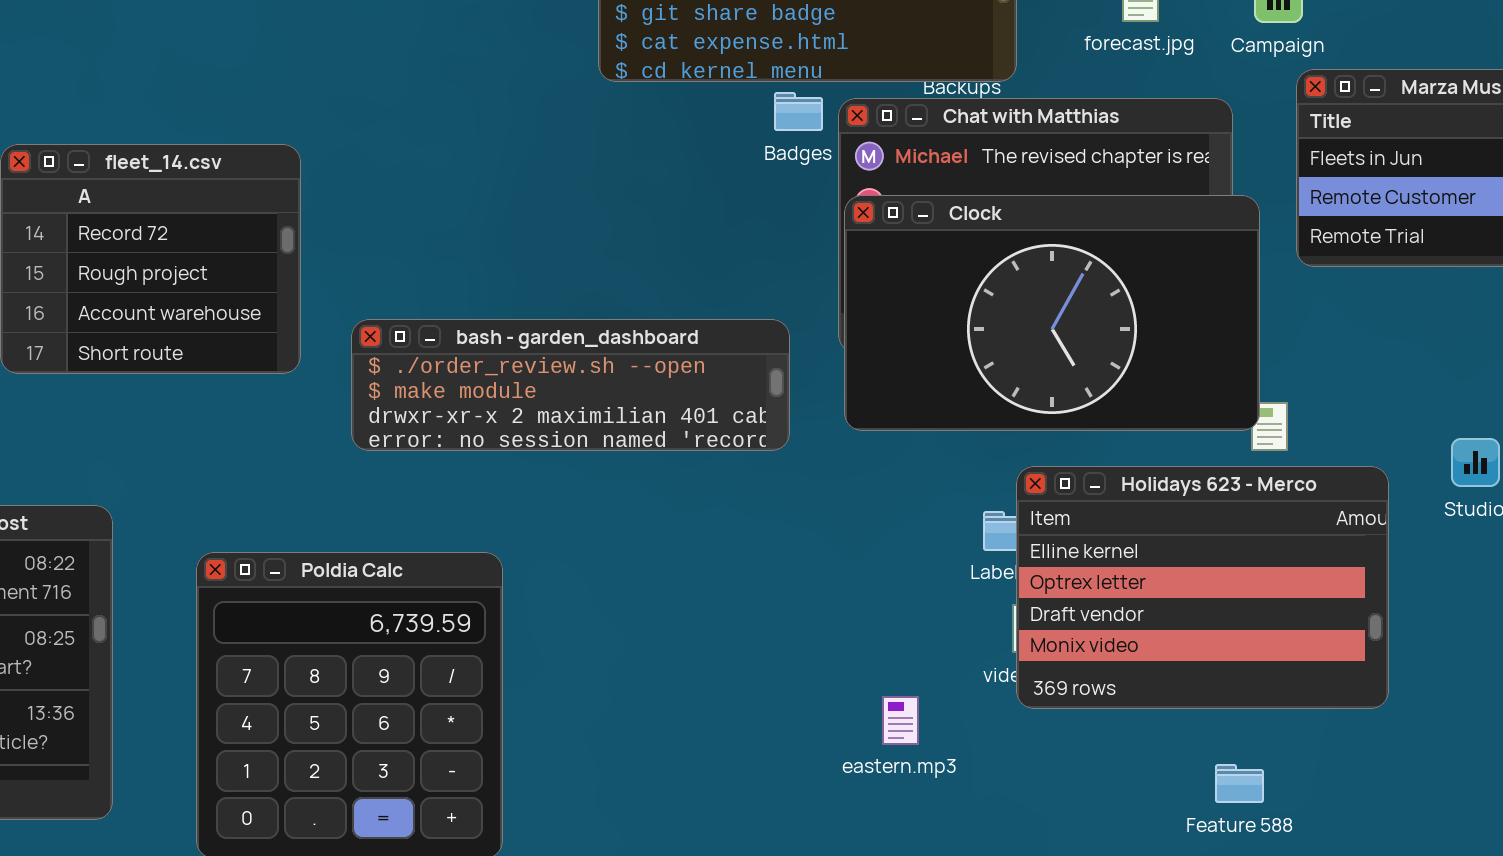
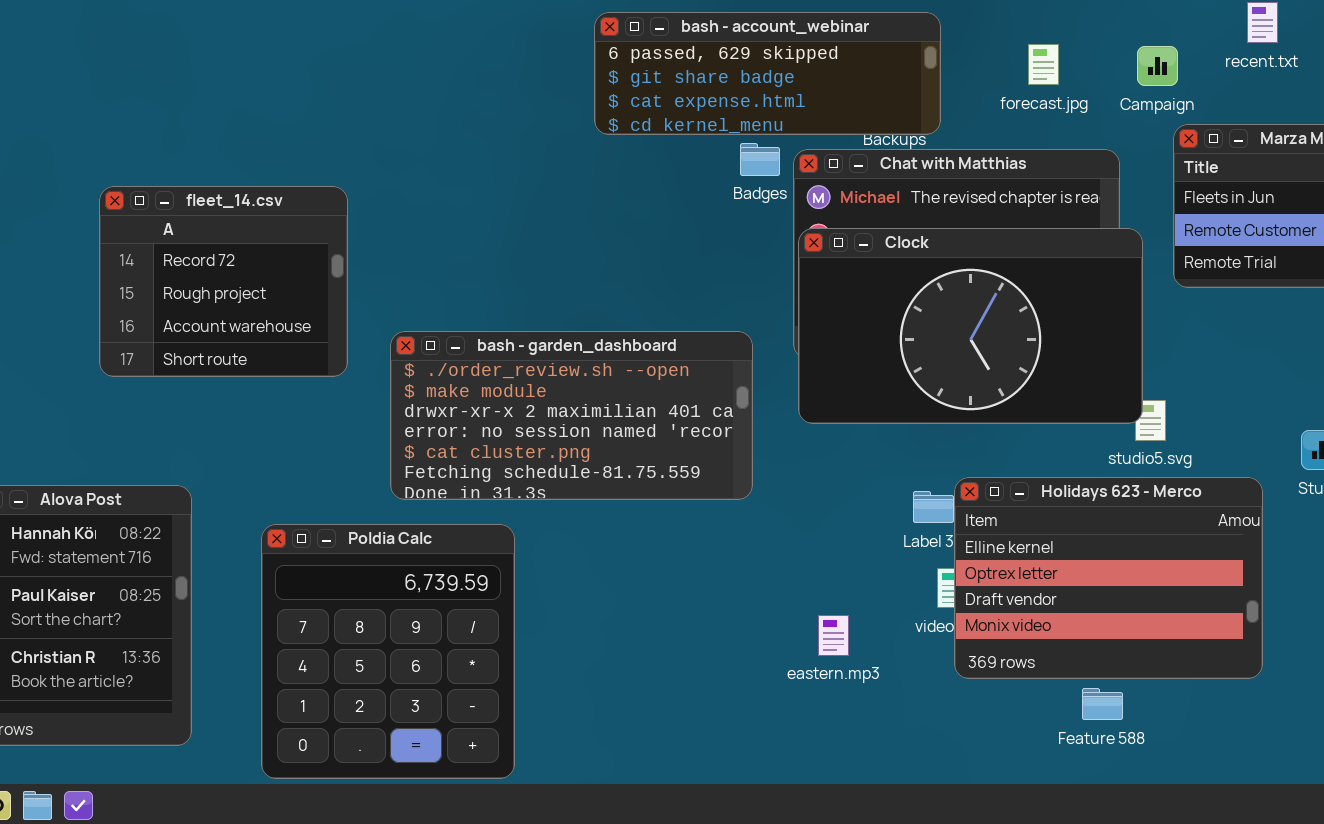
bash - garden_dashboard: [351,319,790,451] -> [390,331,753,500], resized
Holidays 623 - Merco: [1016,466,1389,709] -> [954,477,1263,679], moved
eastern.mp3: [882,696,919,745] -> [818,615,849,656], moved
Feature 588: [1215,764,1264,803] -> [1082,688,1123,720], moved

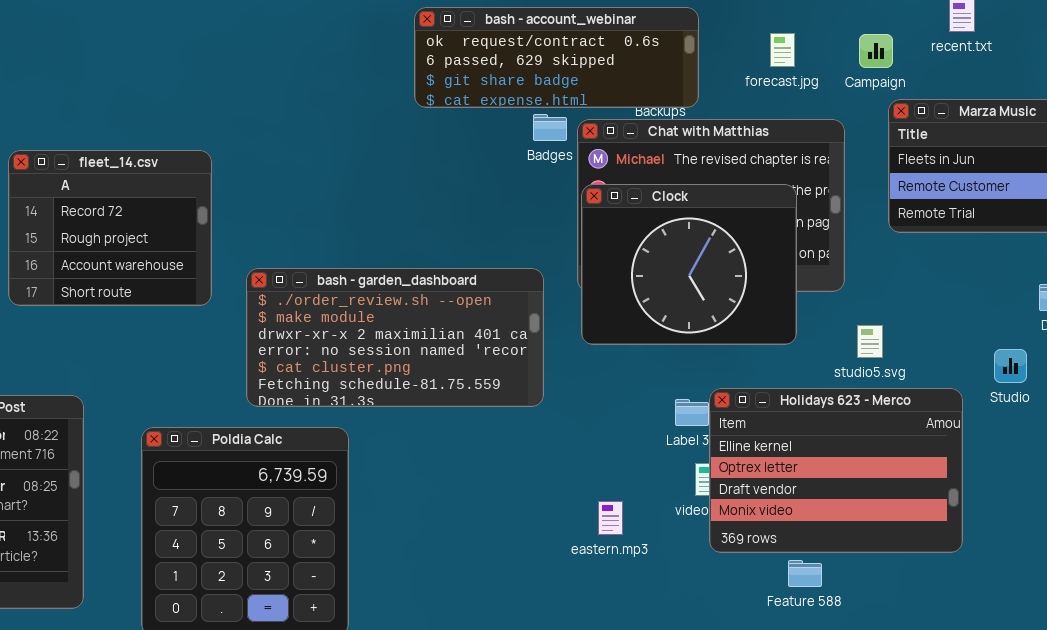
bash - account_webinar: [594,12,941,135] -> [414,7,699,108], scrolled up 1 row
Clock: [798,228,1143,424] -> [581,184,797,345], resized
Feature 588: [1082,688,1123,720] -> [788,560,822,587], moved

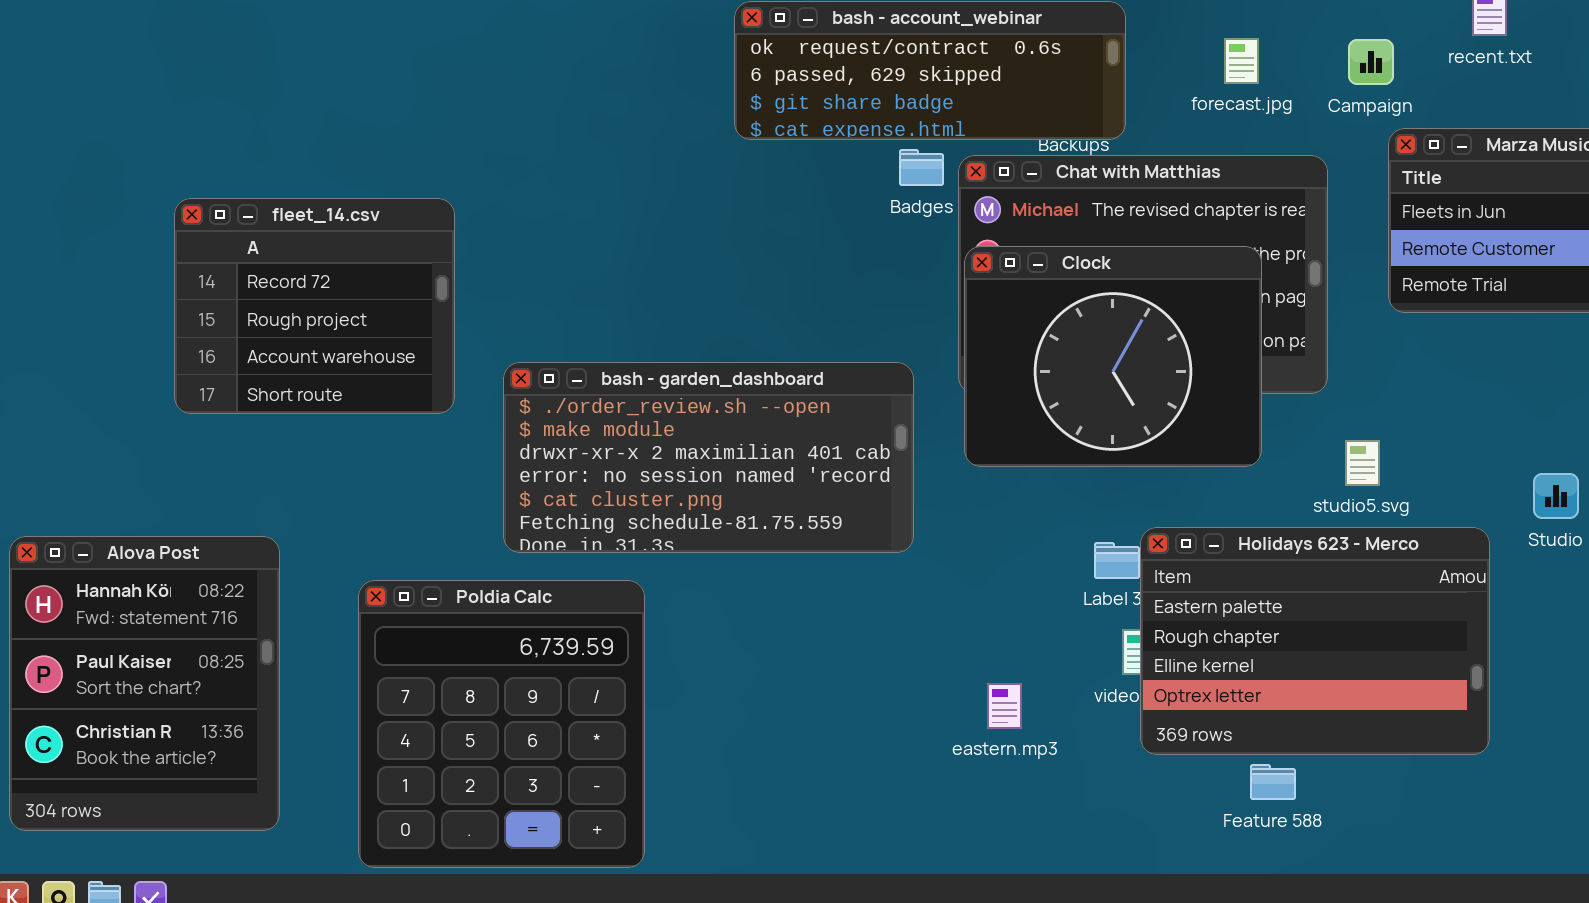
Holidays 623 - Merco: [709,388,963,553] -> [1140,527,1490,755], scrolled up 2 rows

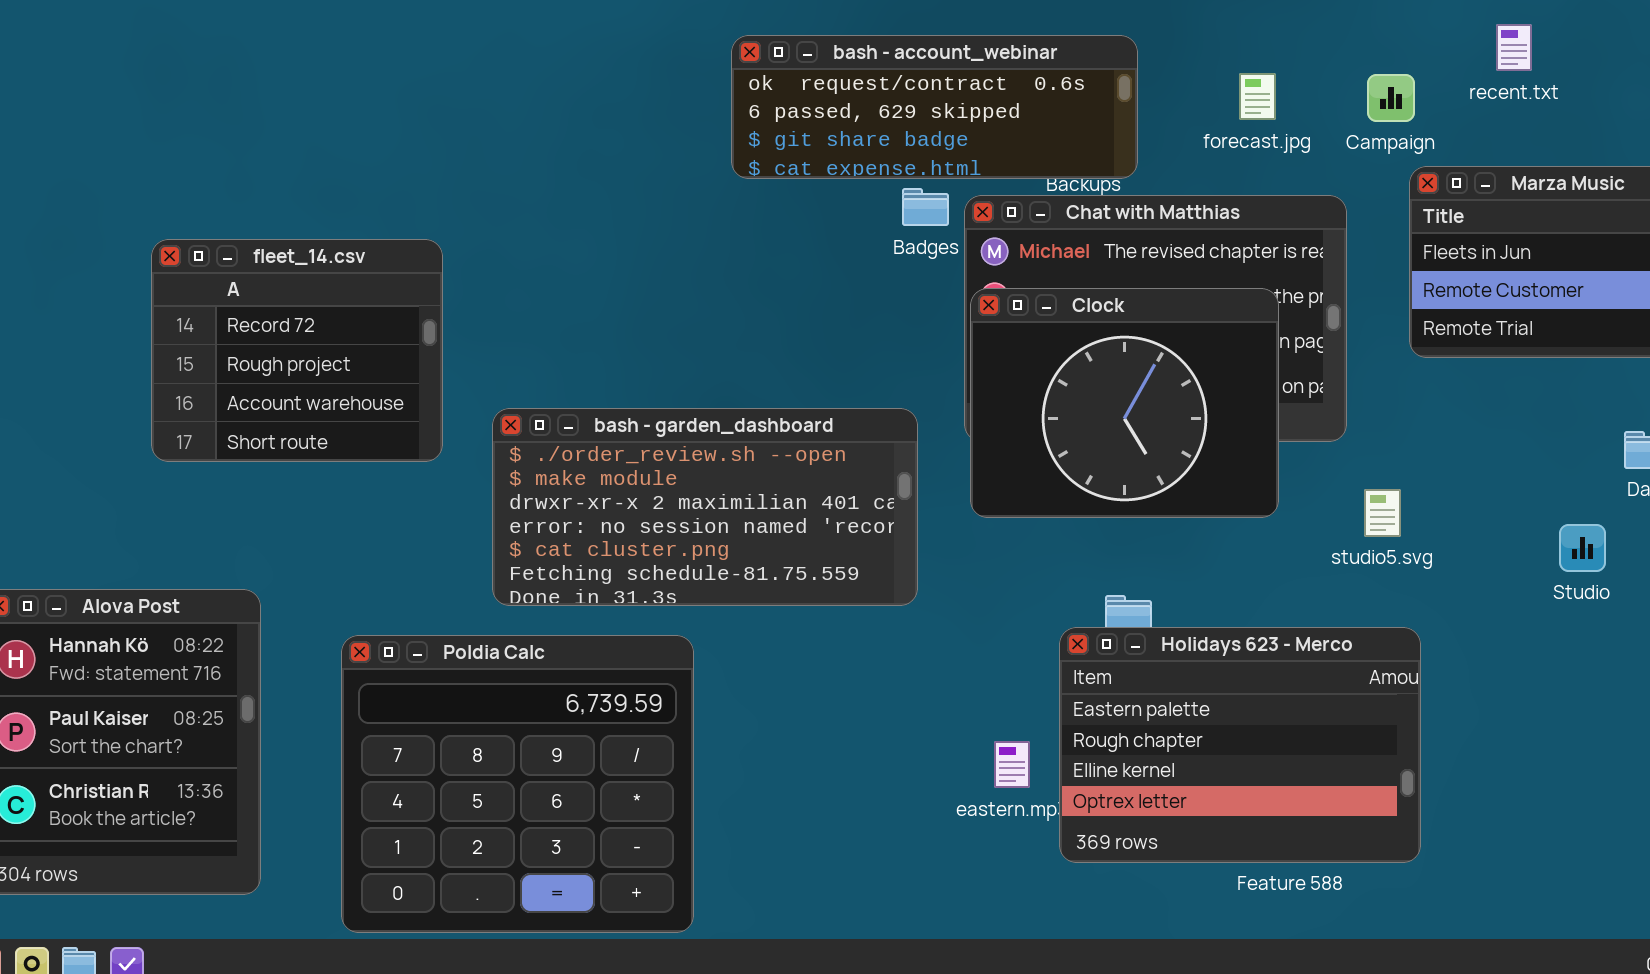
Holidays 623 - Merco: [1140,527,1490,755] -> [1059,627,1421,863], moved
Poldia Calc: [358,580,645,868] -> [341,635,694,933], resized

